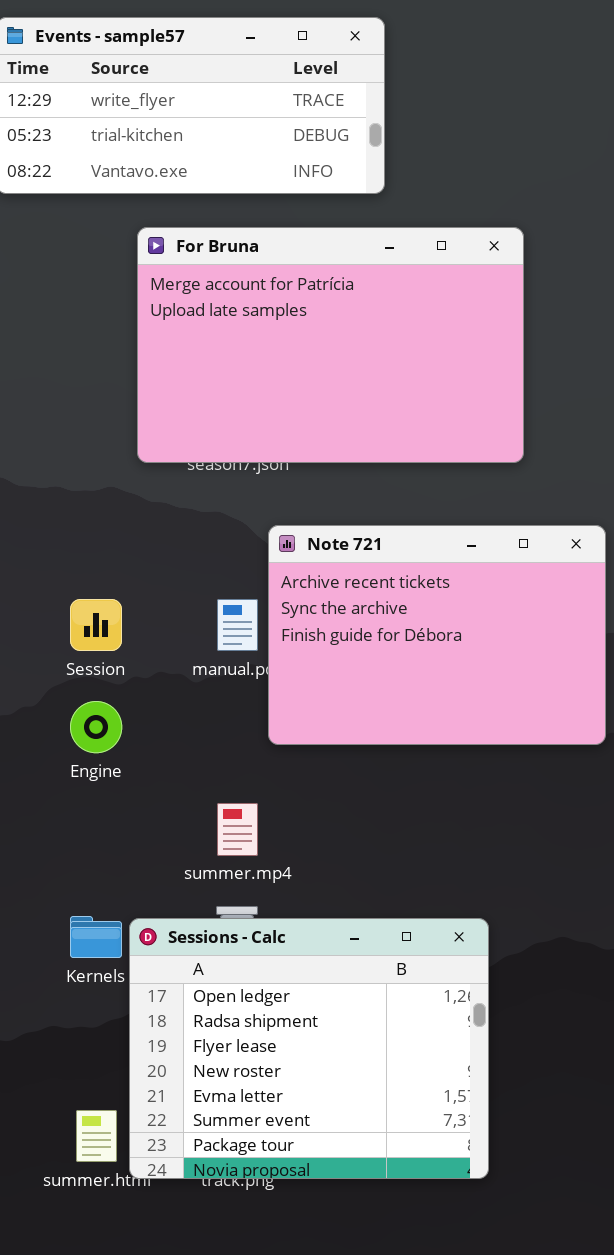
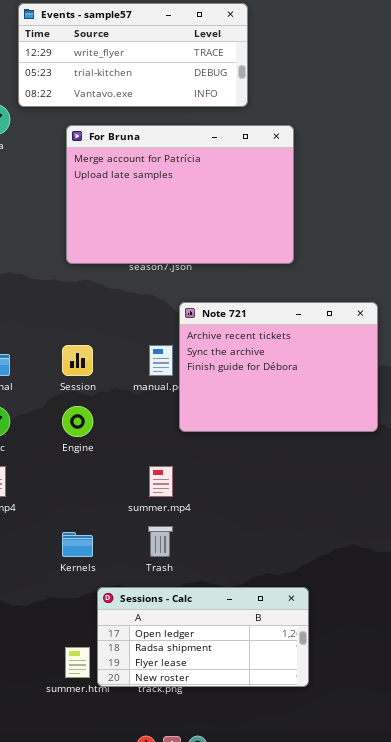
For Bruna: [137,227,524,463] -> [66,125,294,264], moved
Sessions - Calc: [129,918,489,1179] -> [97,587,309,687], resized

